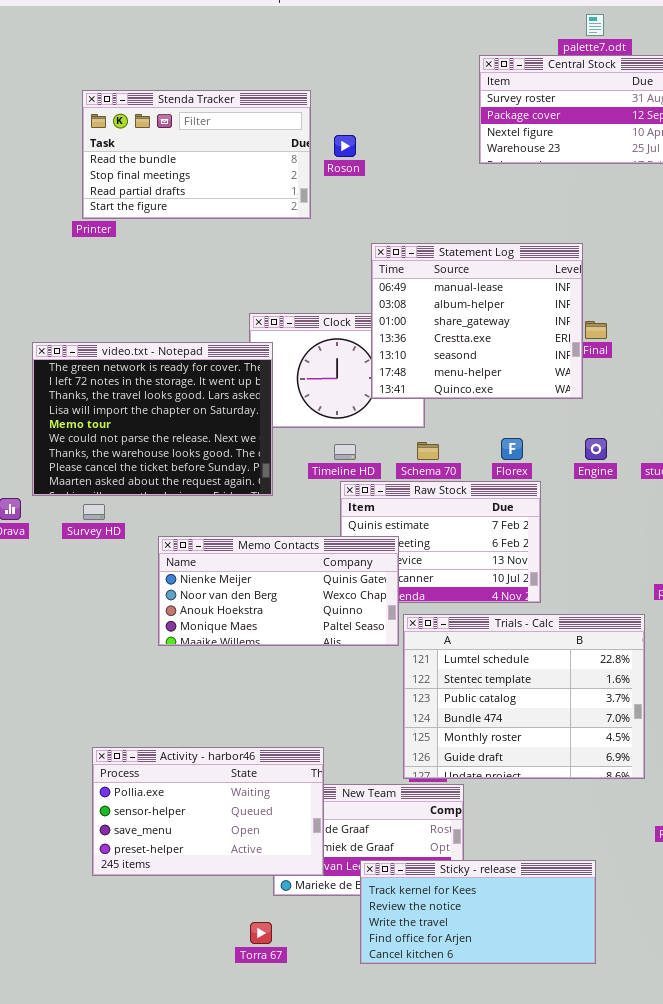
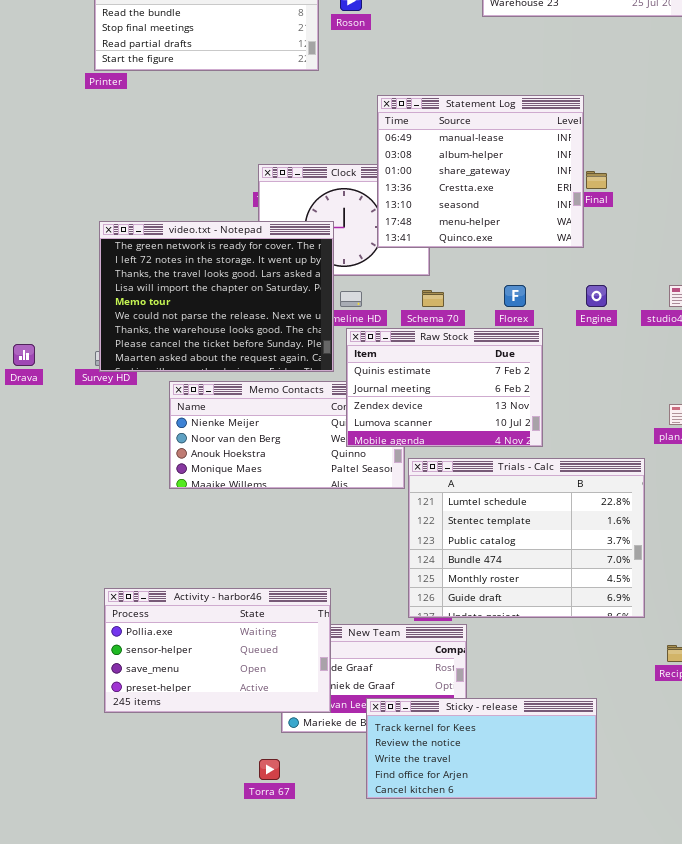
video.txt - Notepad: [32,342,273,496] -> [99,221,334,372], moved
Raw Stock: [340,481,541,603] -> [346,328,543,447], raised

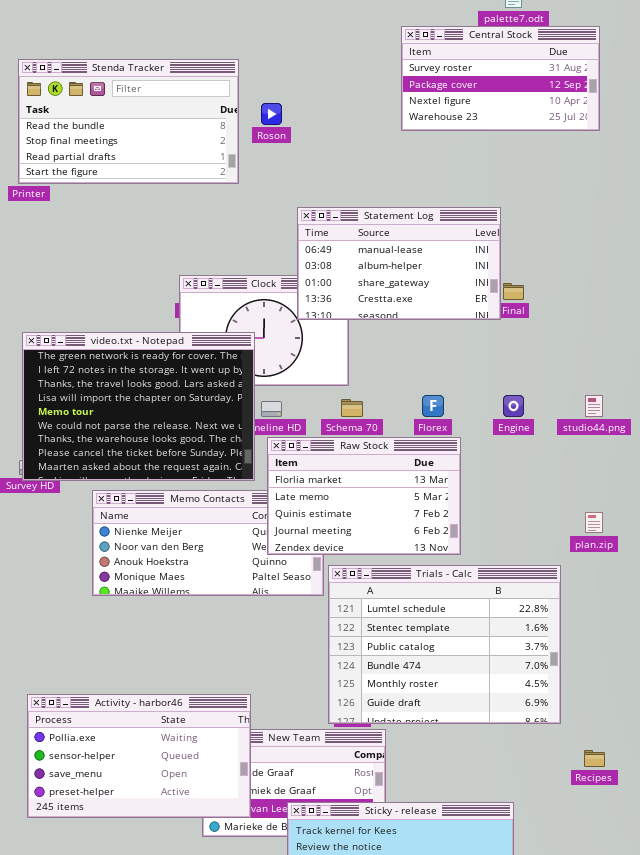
Statement Log: [377,95,584,248] -> [297,207,501,320], resized
Raw Stock: [346,328,543,447] -> [267,437,461,555], scrolled up 2 rows

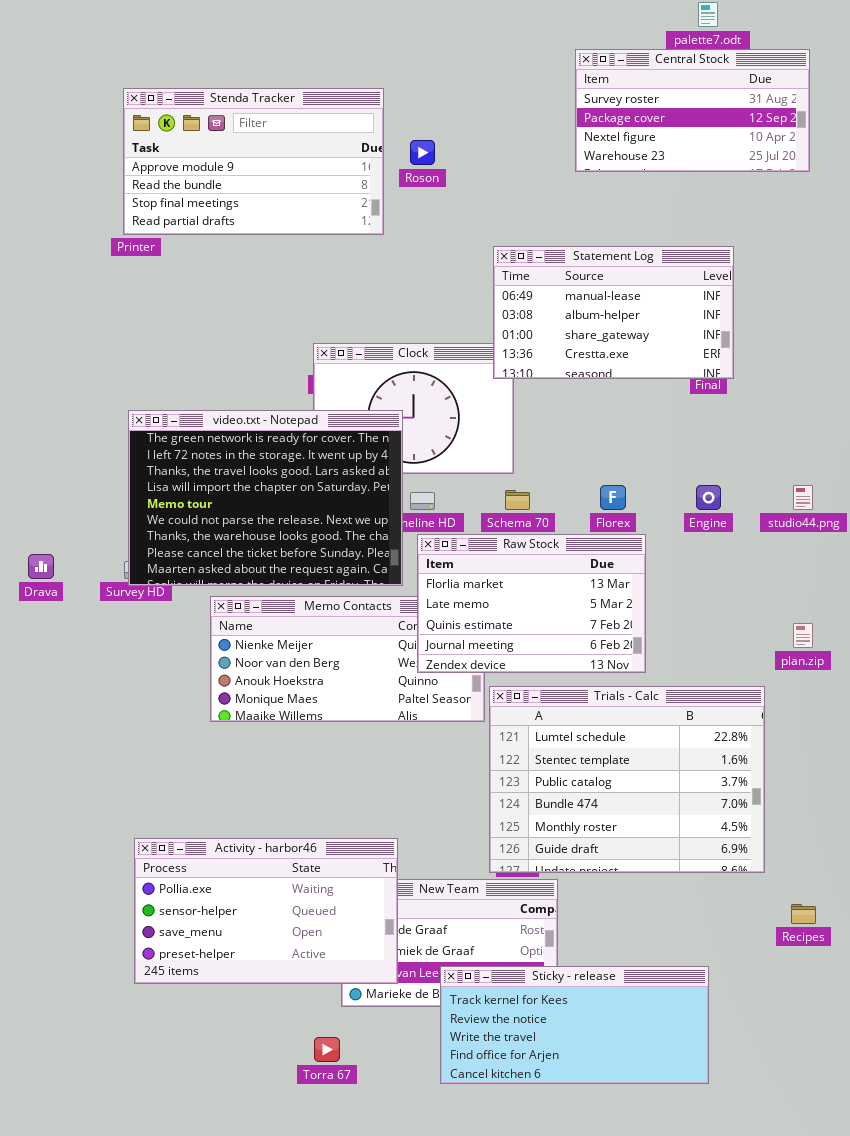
Stenda Tracker: [18,59,239,184] -> [123,88,384,235], scrolled up 1 row
Statement Log: [297,207,501,320] -> [493,246,734,379], moved

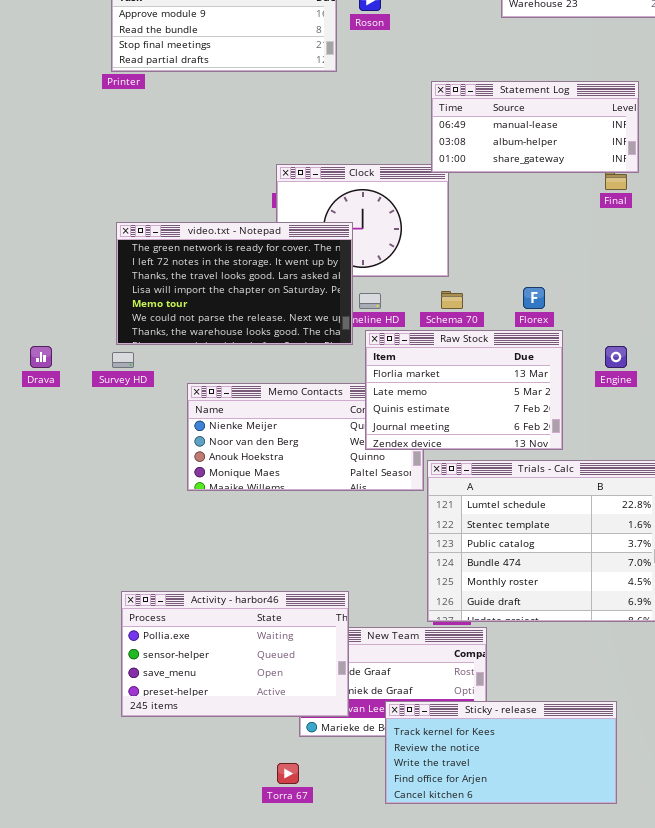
Statement Log: [493,246,734,379] -> [431,81,639,173], resized
video.txt - Notepad: [128,410,403,586] -> [116,222,353,345], resized
Engine: [696,485,721,510] -> [605,346,627,368], moved

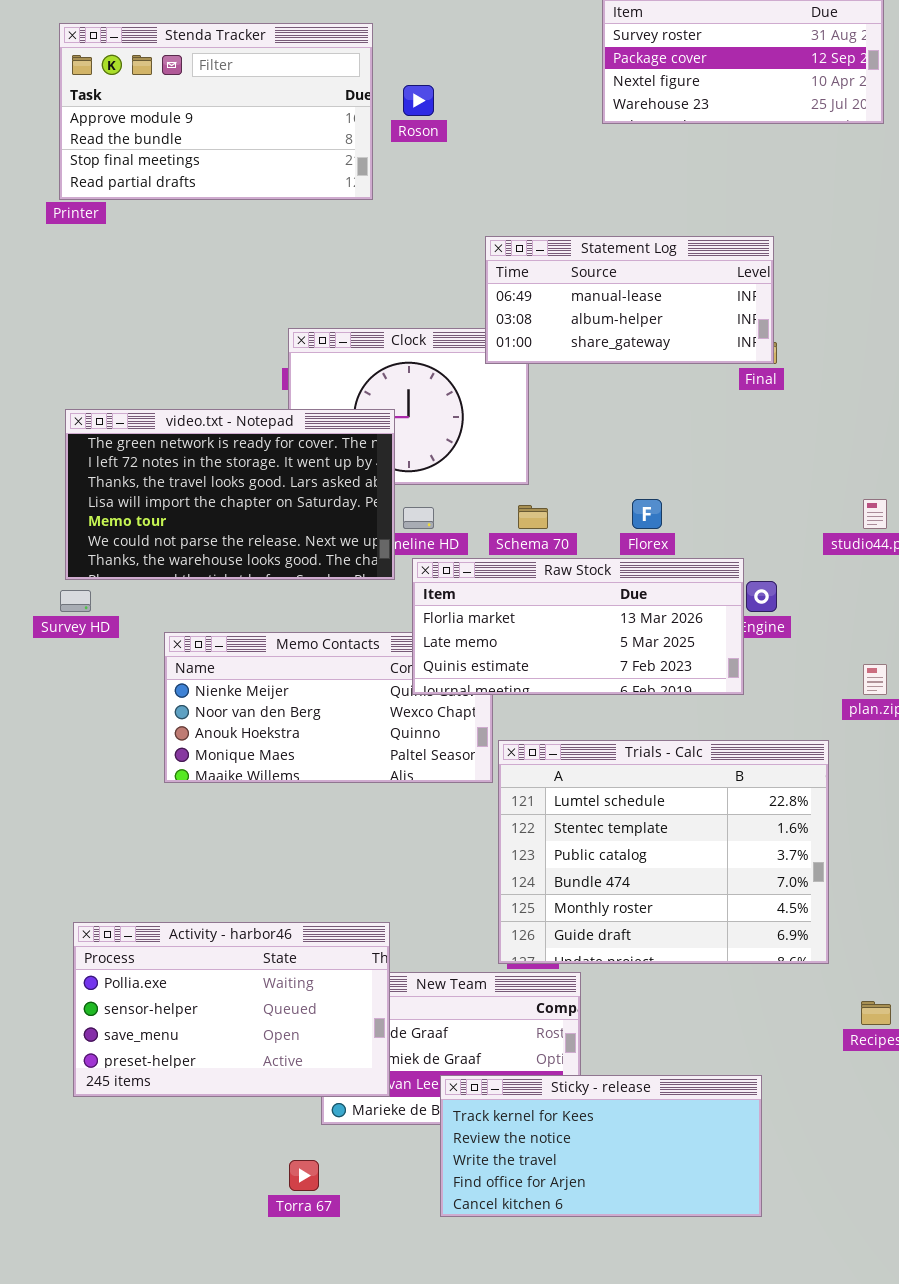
Statement Log: [431,81,639,173] -> [485,236,774,364], moved
Raw Stock: [365,330,563,450] -> [412,558,744,695], resized

